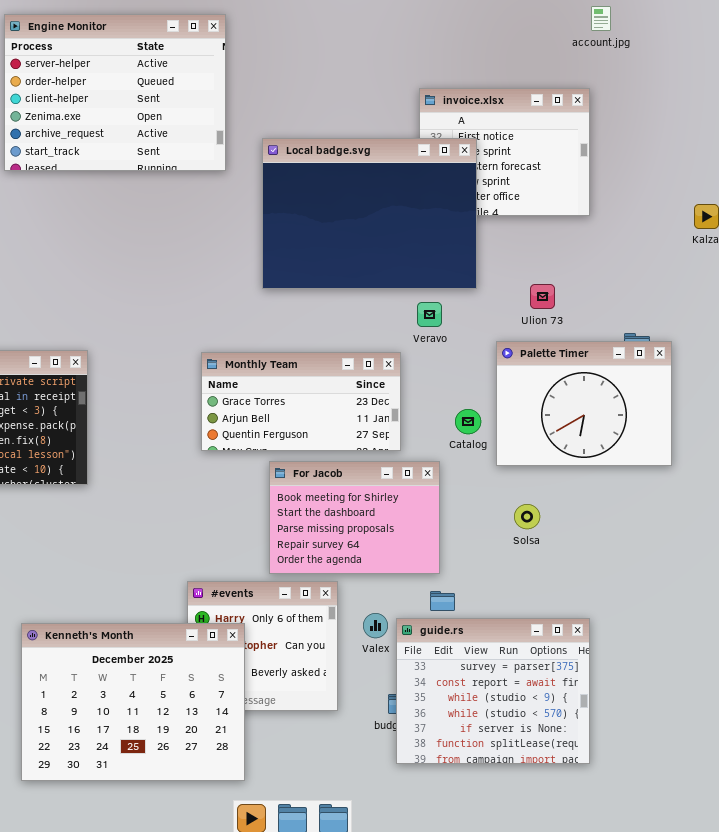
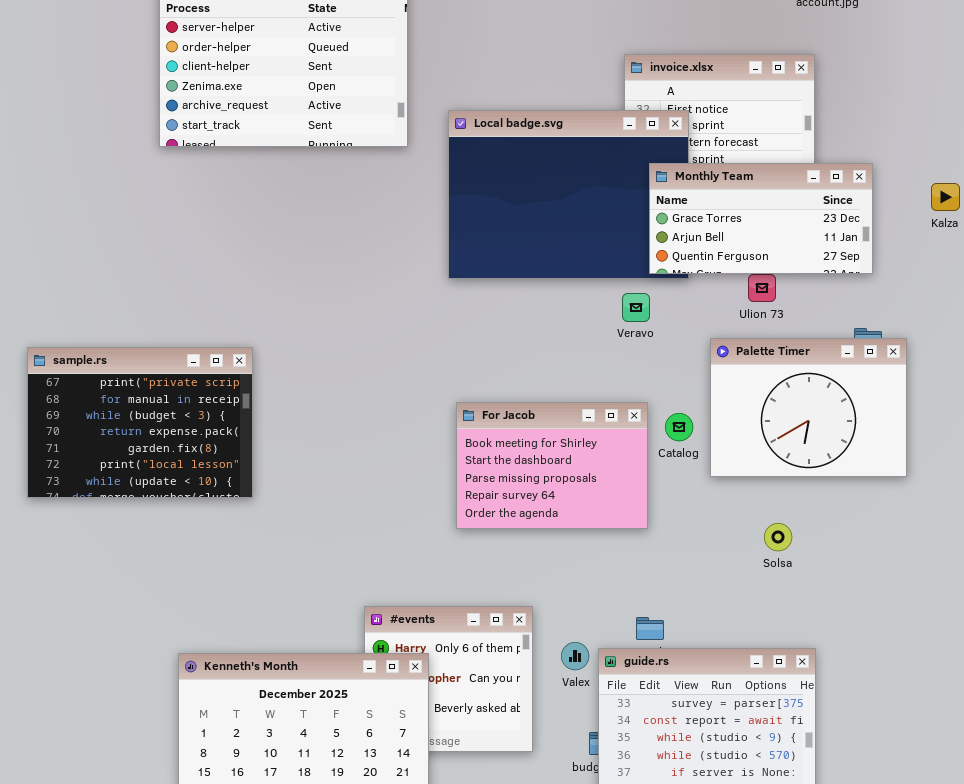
Monthly Team: [201,352,401,451] -> [649,163,873,274], moved
For Jacob: [269,461,440,574] -> [456,402,648,529], moved
Solsa: [514,504,540,529] -> [764,523,792,551], moved

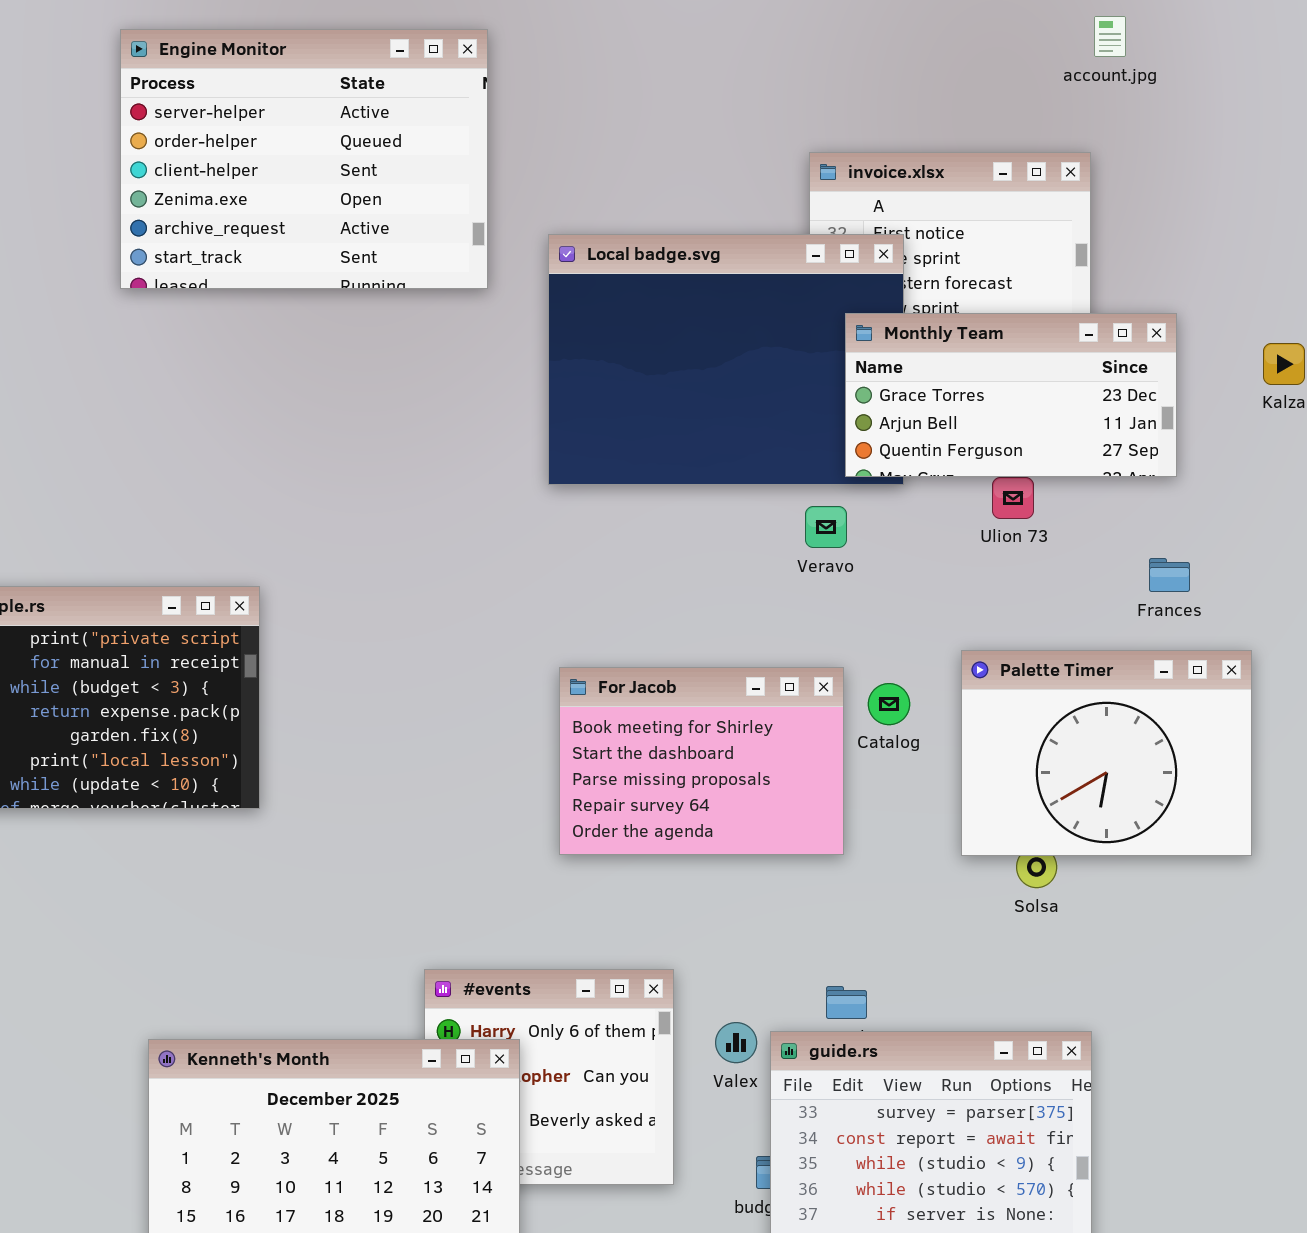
Palette Timer: [710,338,907,477] -> [961,650,1252,856], moved

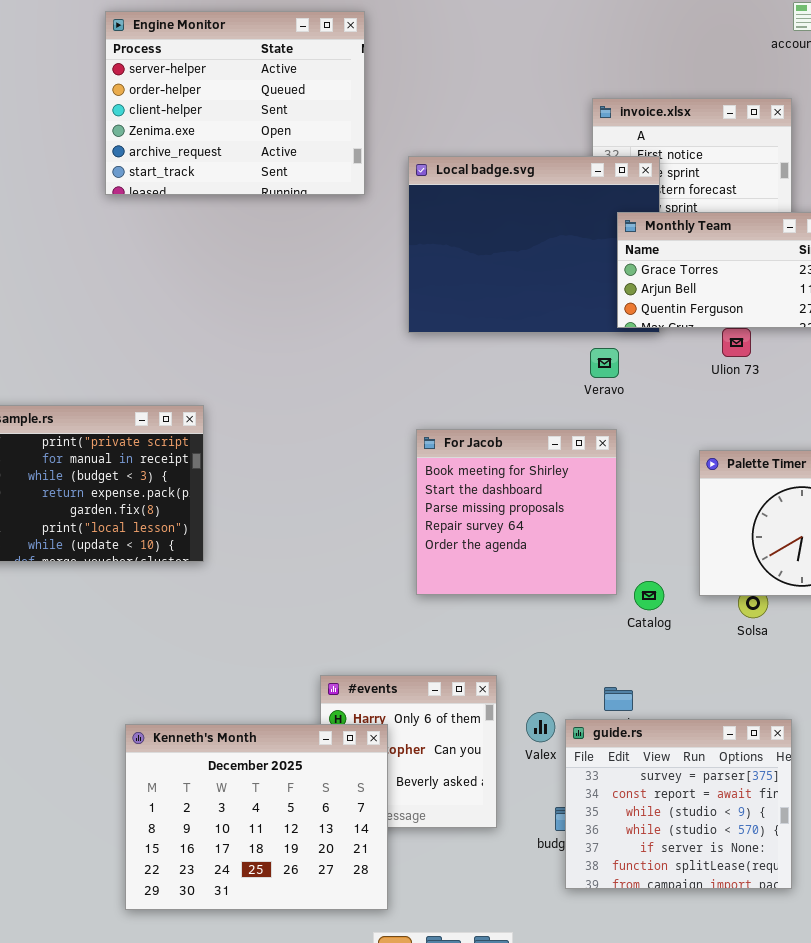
For Jacob: [559,667,844,855] -> [416,429,617,595], resized
Catalog: [868,683,910,725] -> [634,581,664,610], moved

